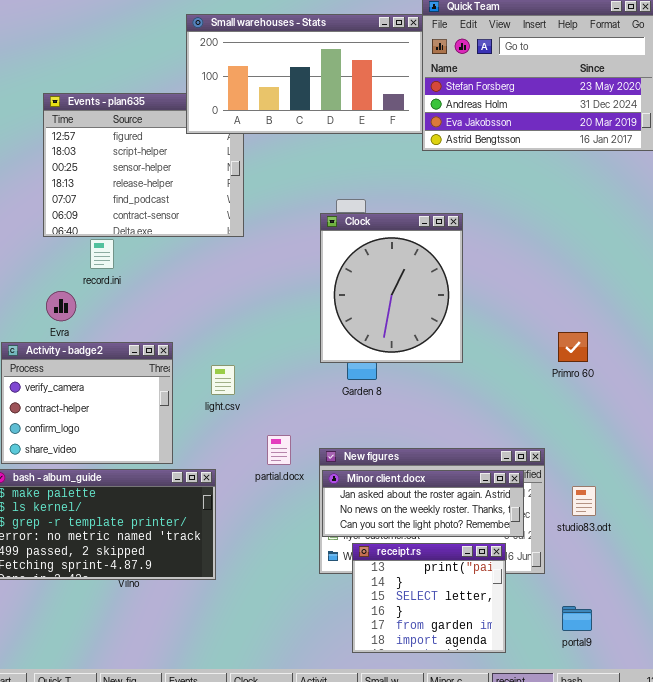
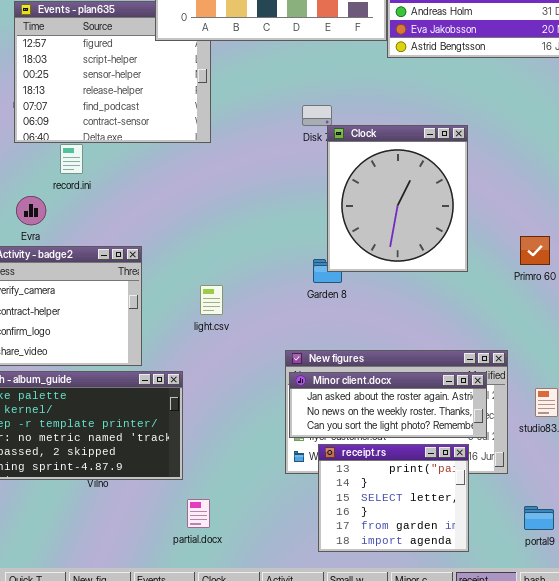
Clock: [320,213,463,363] -> [327,125,468,272], moved
light.csv: [211,365,235,395] -> [200,285,223,315], moved
partial.docx: [267,435,291,465] -> [187,499,210,528], moved

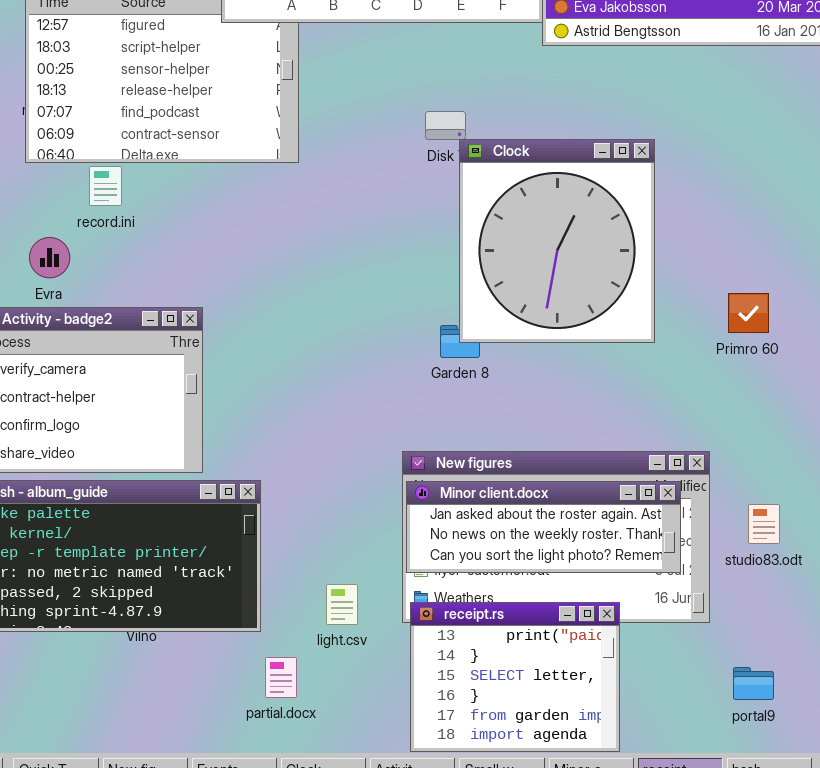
light.csv: [200,285,223,315] -> [326,584,358,625], moved
receipt.rs: [318,444,469,552] -> [410,602,620,752], moved

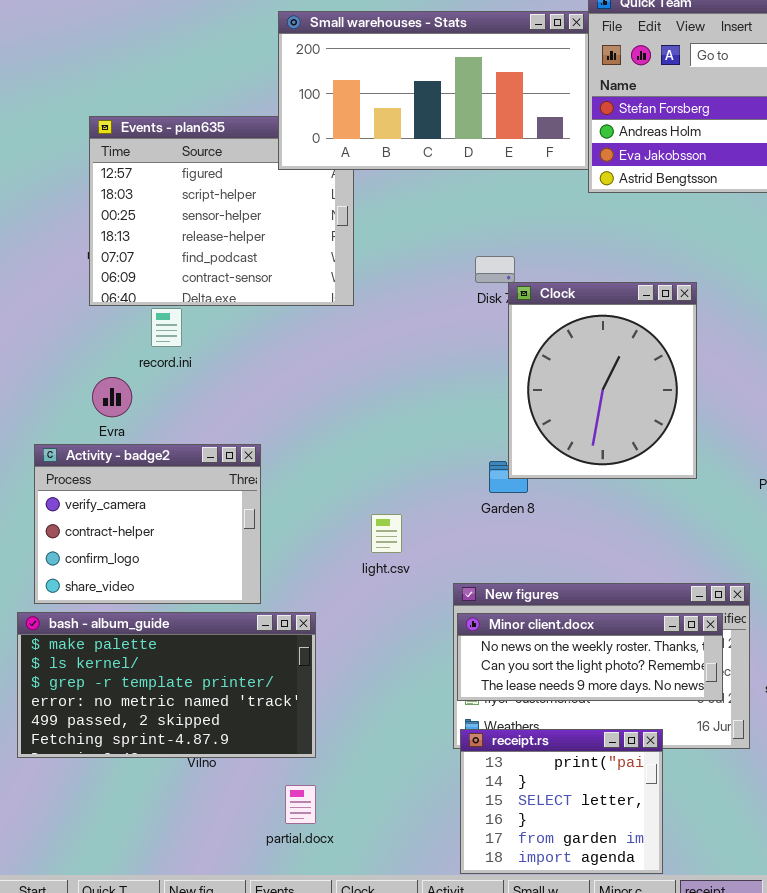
Minor client.docx: [406,481,681,573] -> [457,613,723,701], scrolled down 1 row
light.csv: [326,584,358,625] -> [371,514,402,553], moved
partial.docx: [265,657,297,698] -> [285,785,316,824], moved

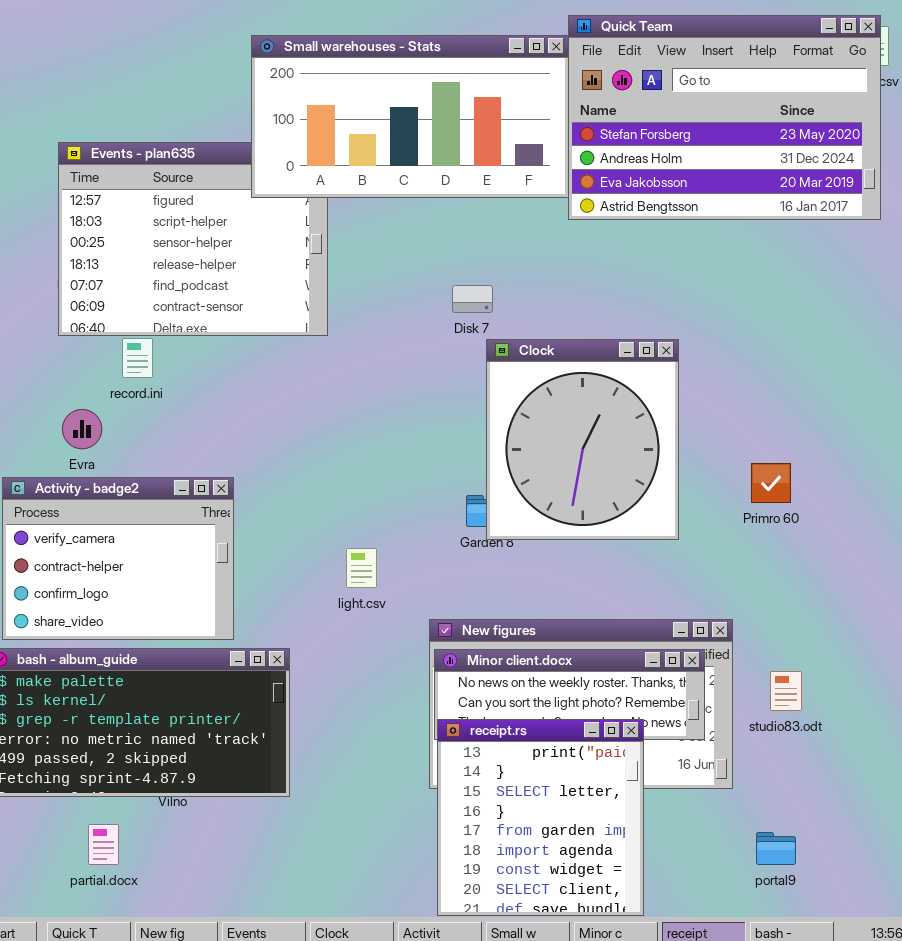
Clock: [508,282,697,479] -> [486,339,679,540], moved
receipt.rs: [460,729,663,874] -> [437,719,644,916], resized
partial.docx: [285,785,316,824] -> [88,824,119,865], moved

